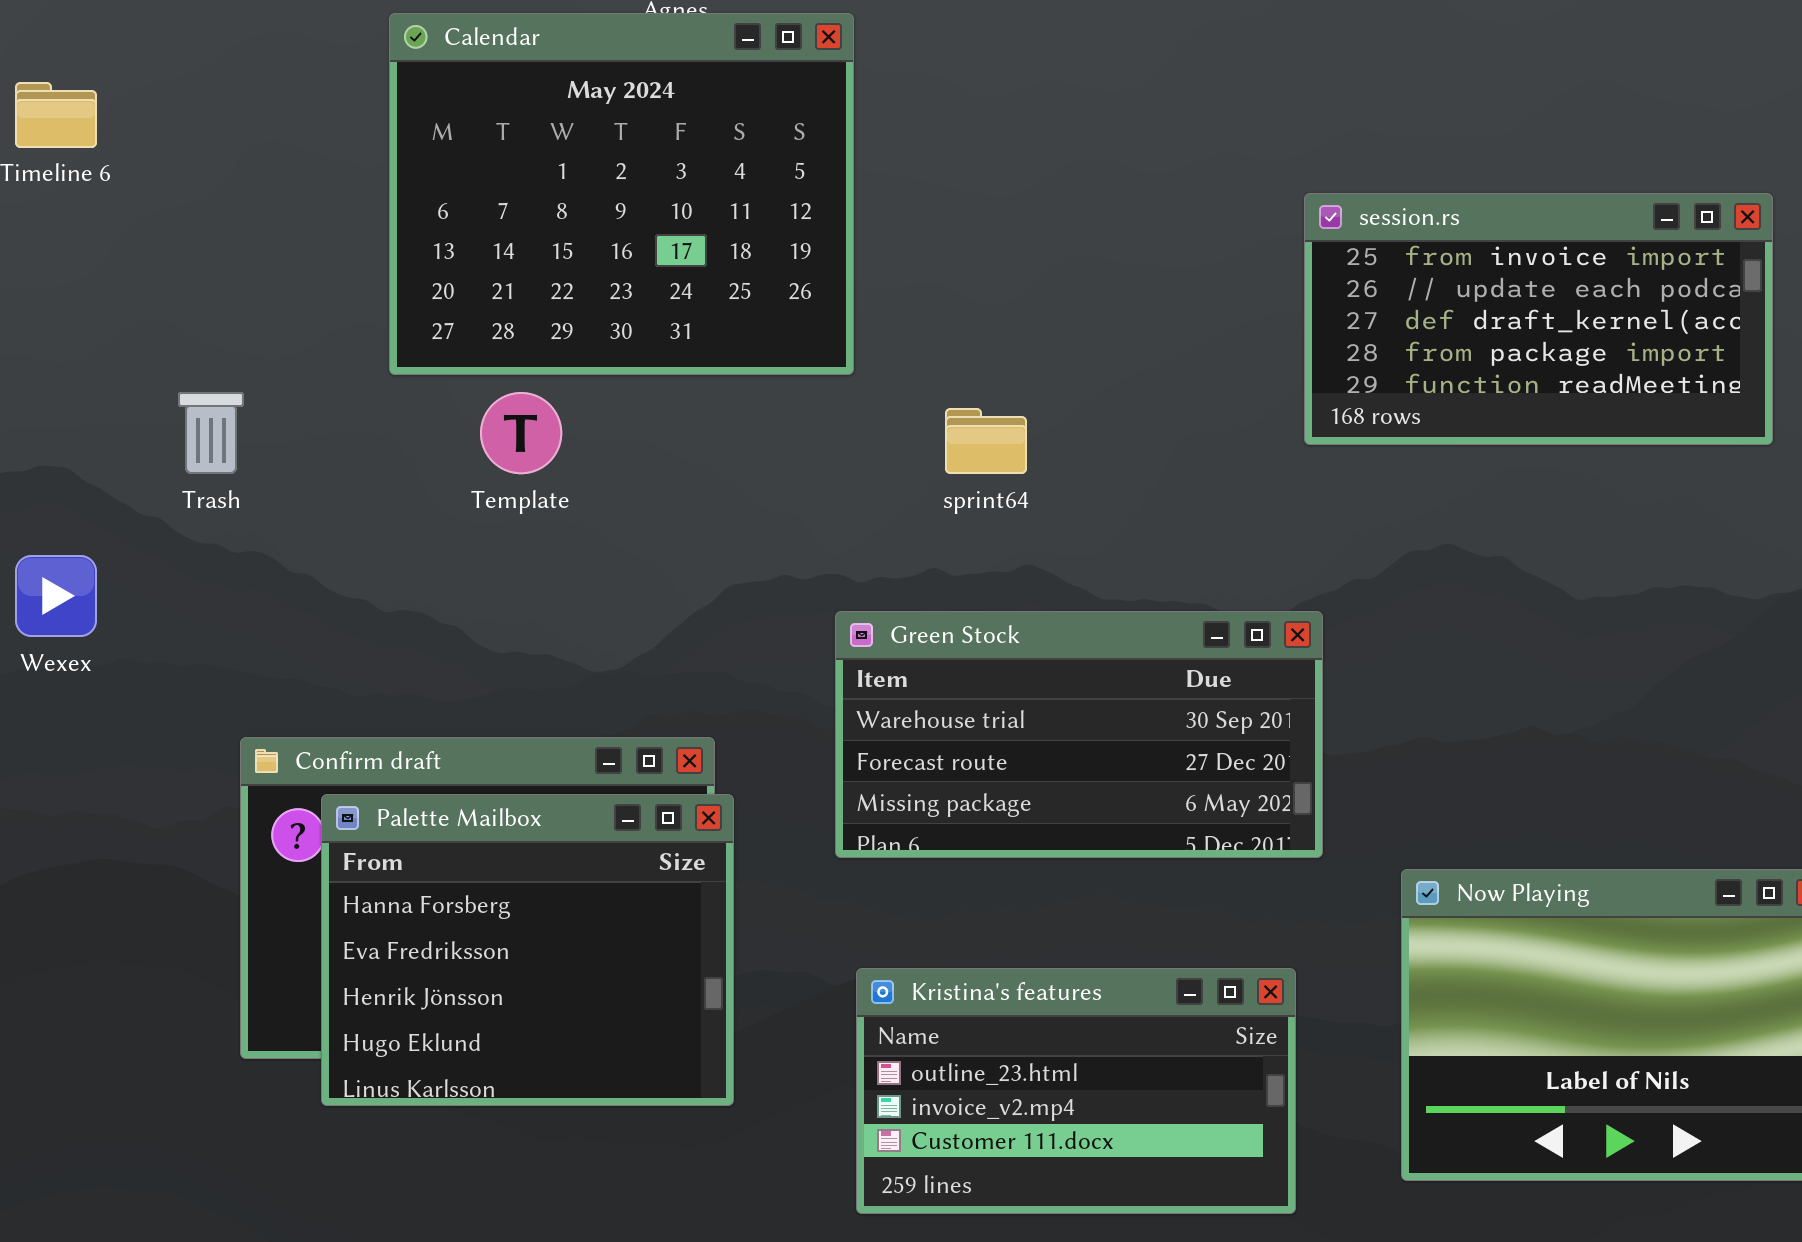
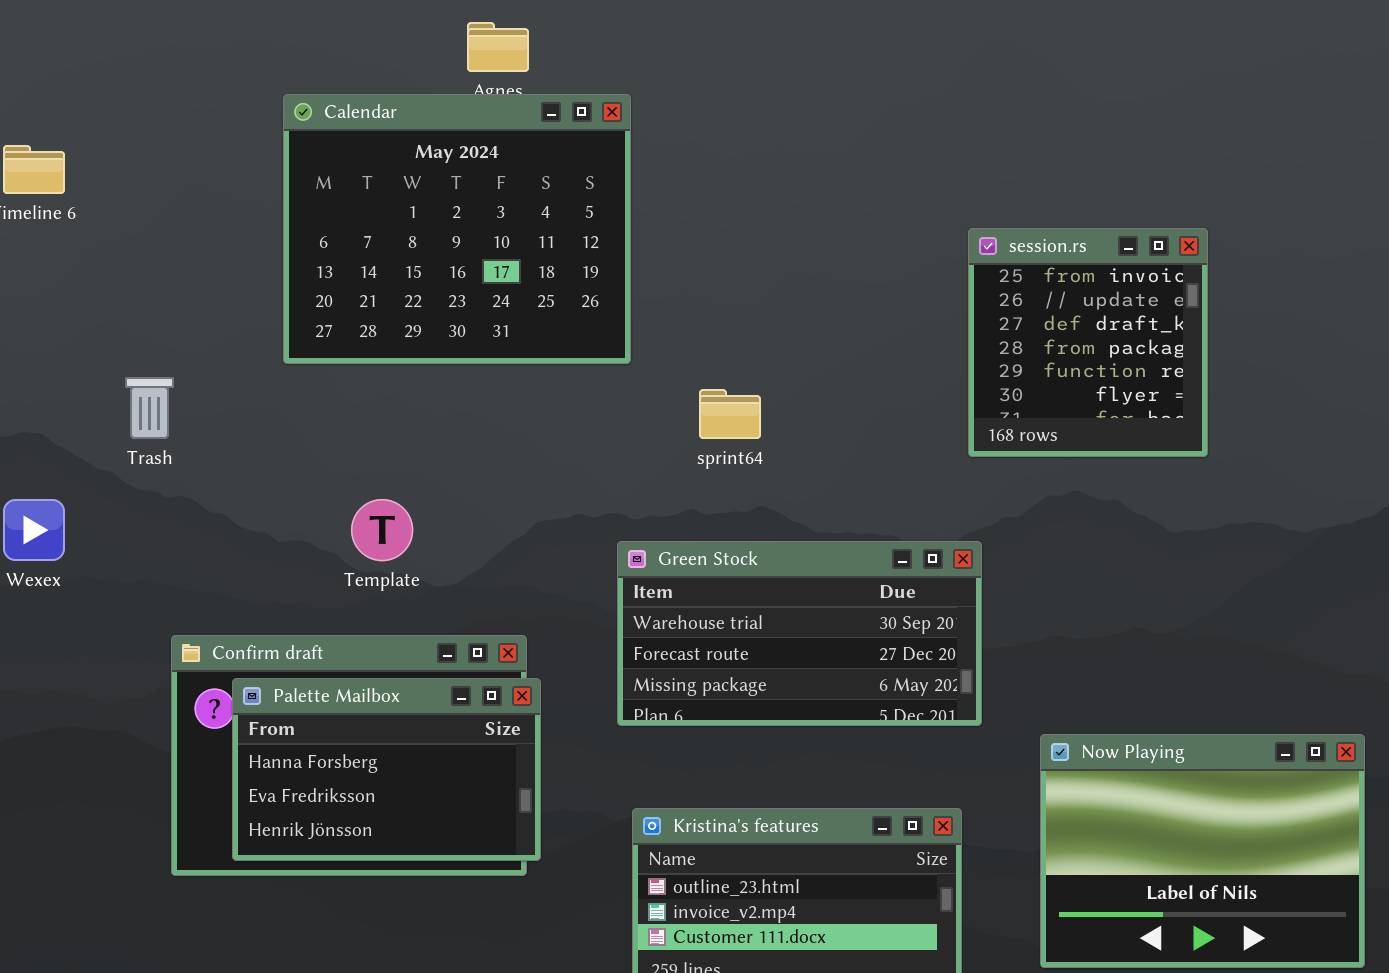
session.rs: [1304,193,1773,445] -> [968,228,1208,457], resized
Template: [480,392,562,474] -> [351,499,413,561], moved
Palette Mailbox: [321,794,734,1106] -> [232,678,541,861], resized

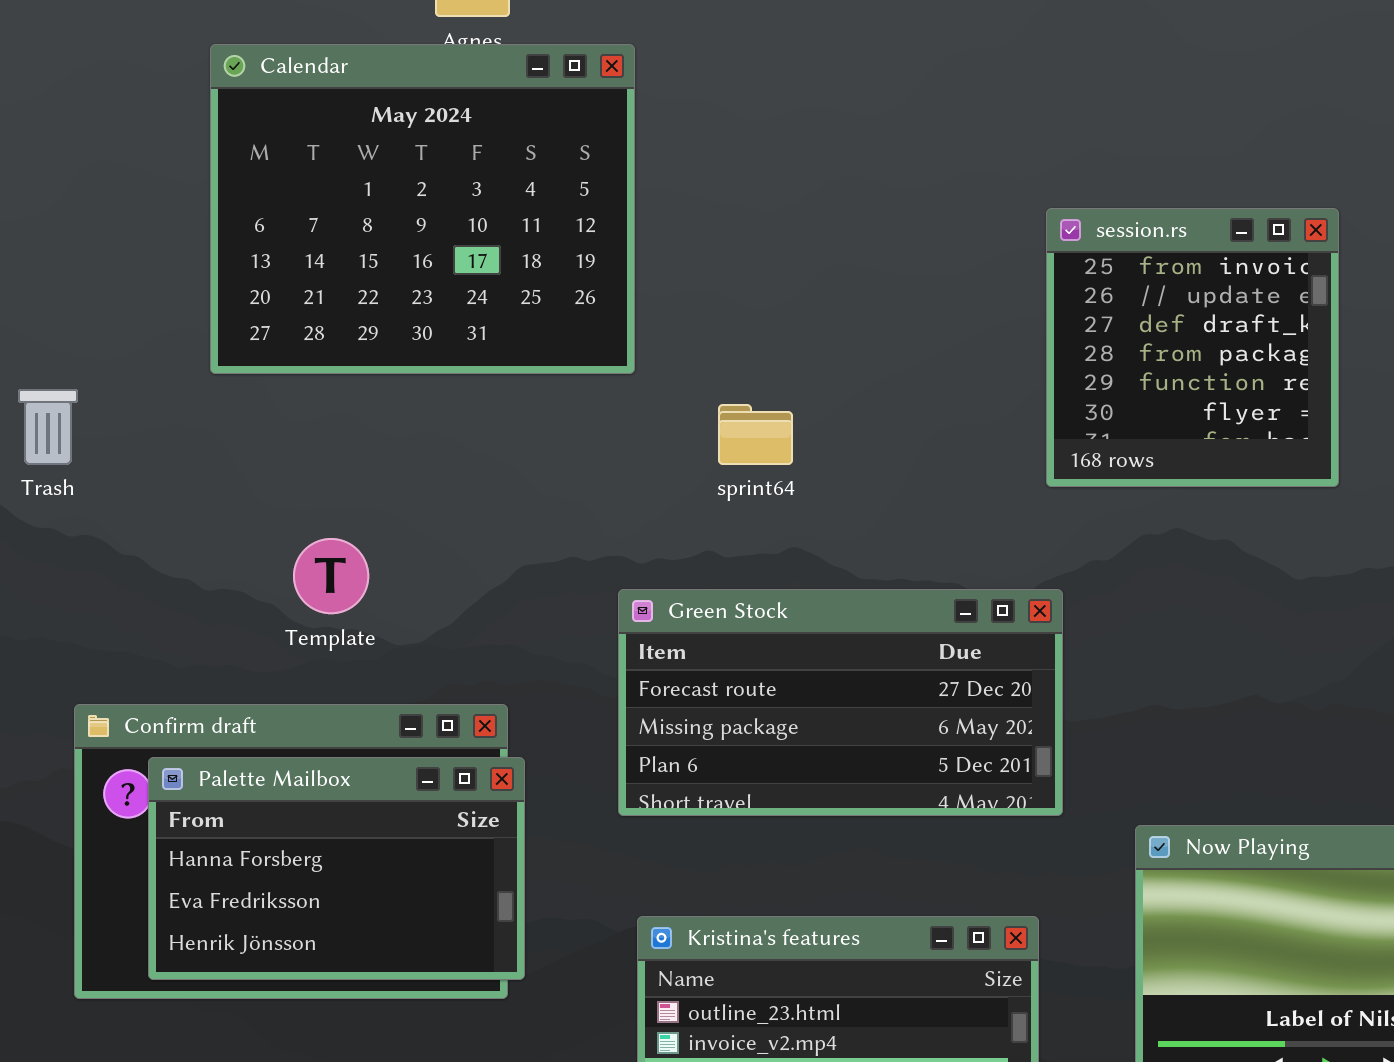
Green Stock: [617,541,982,726] -> [618,589,1063,816], scrolled down 1 row

